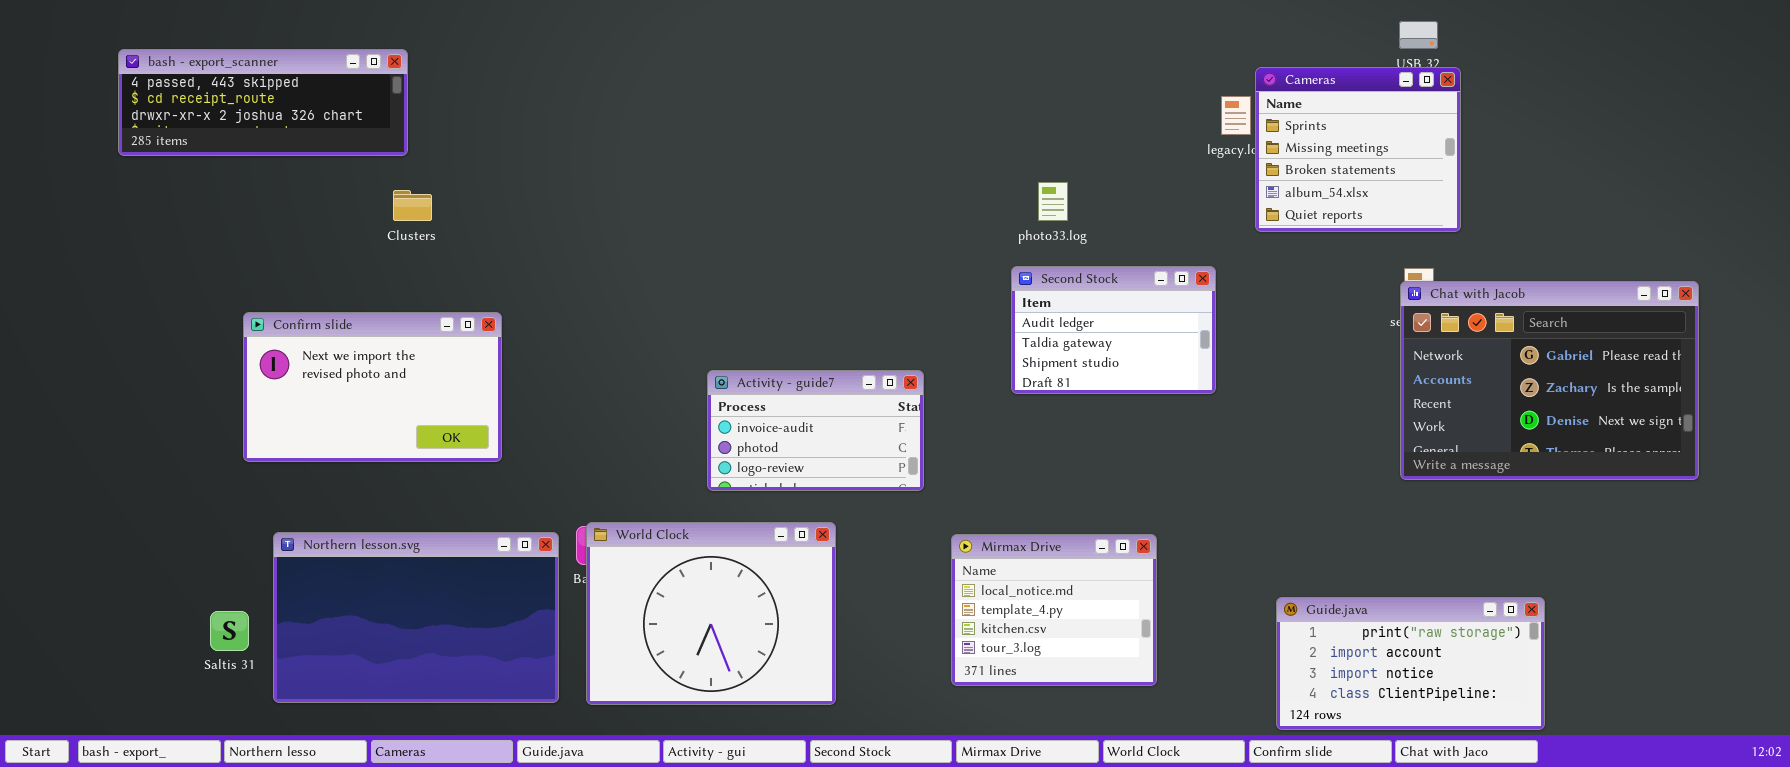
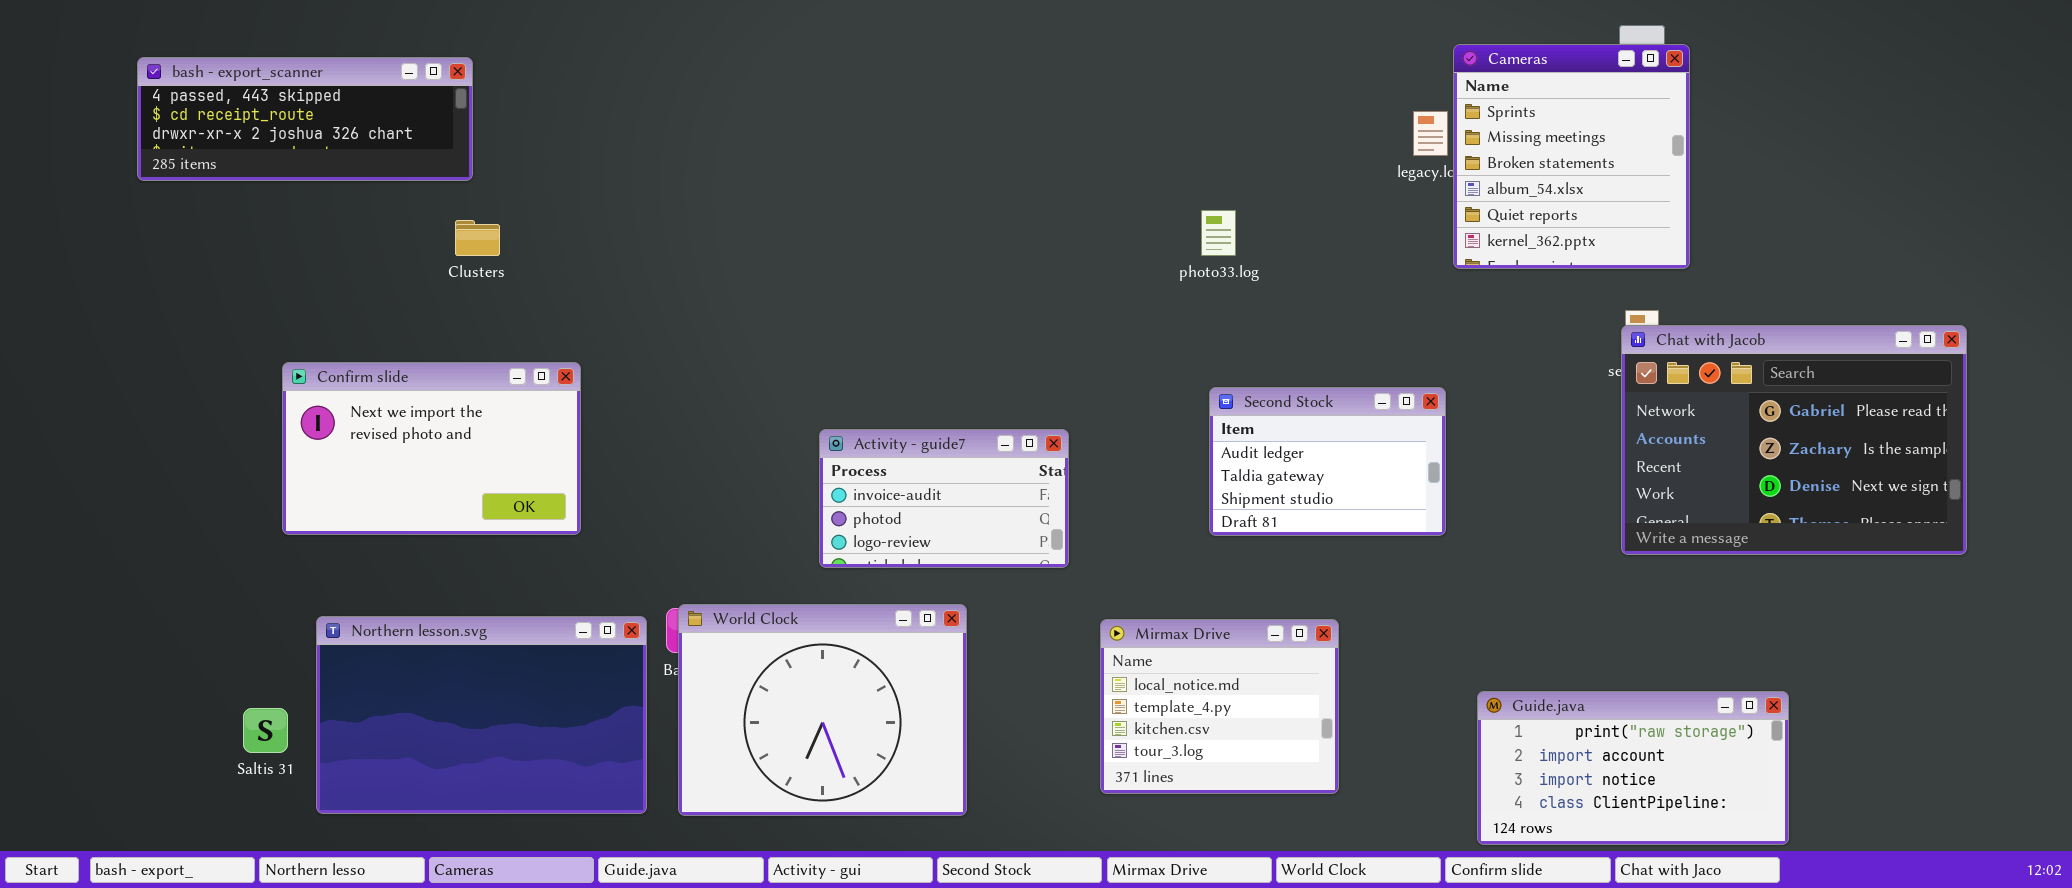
Cameras: [1255,67,1461,232] -> [1453,44,1690,269], resized
Second Stock: [1011,266,1216,394] -> [1209,387,1446,536], moved

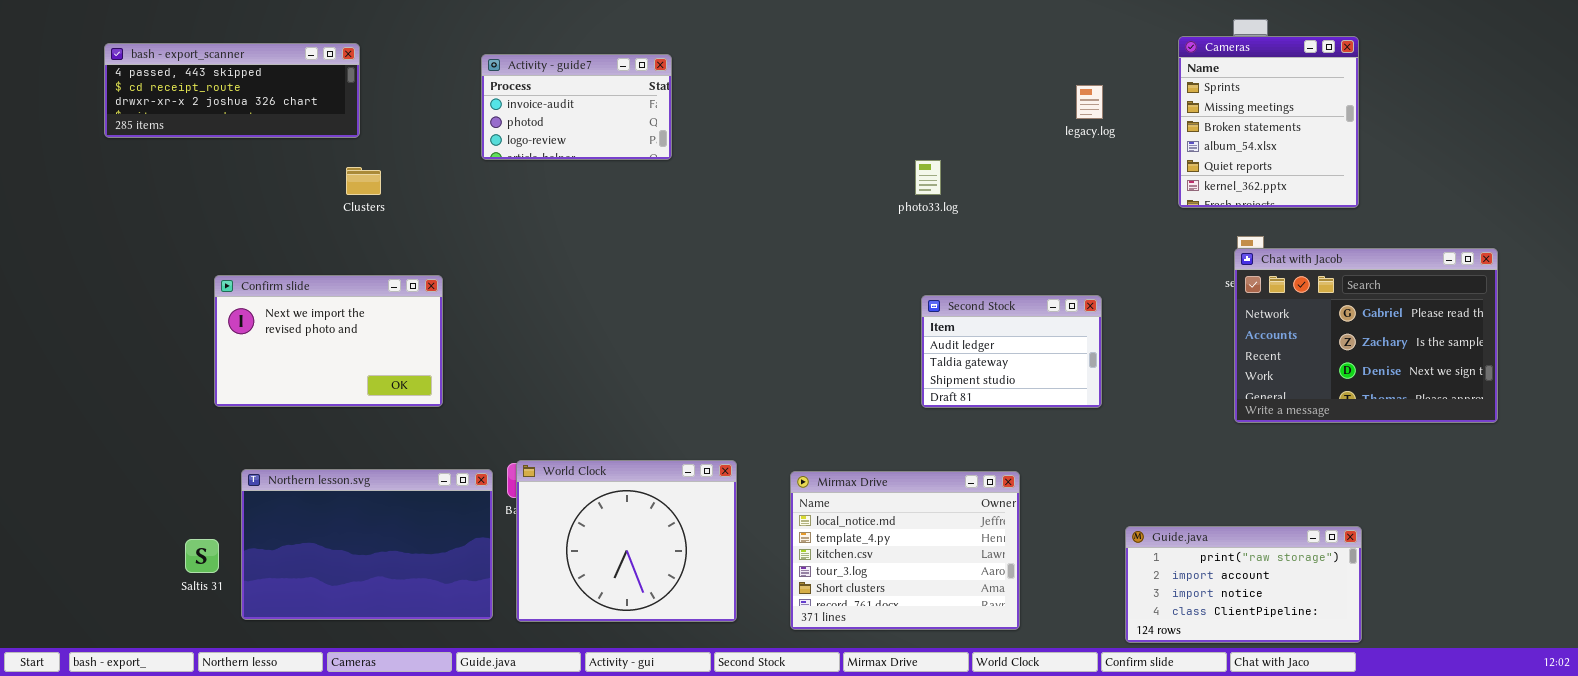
Cameras: [1453,44,1690,269] -> [1178,36,1359,208], moved
Activity - guide7: [819,429,1069,568] -> [481,54,672,160], moved
Mirmax Drive: [1100,619,1339,794] -> [790,471,1020,630], resized

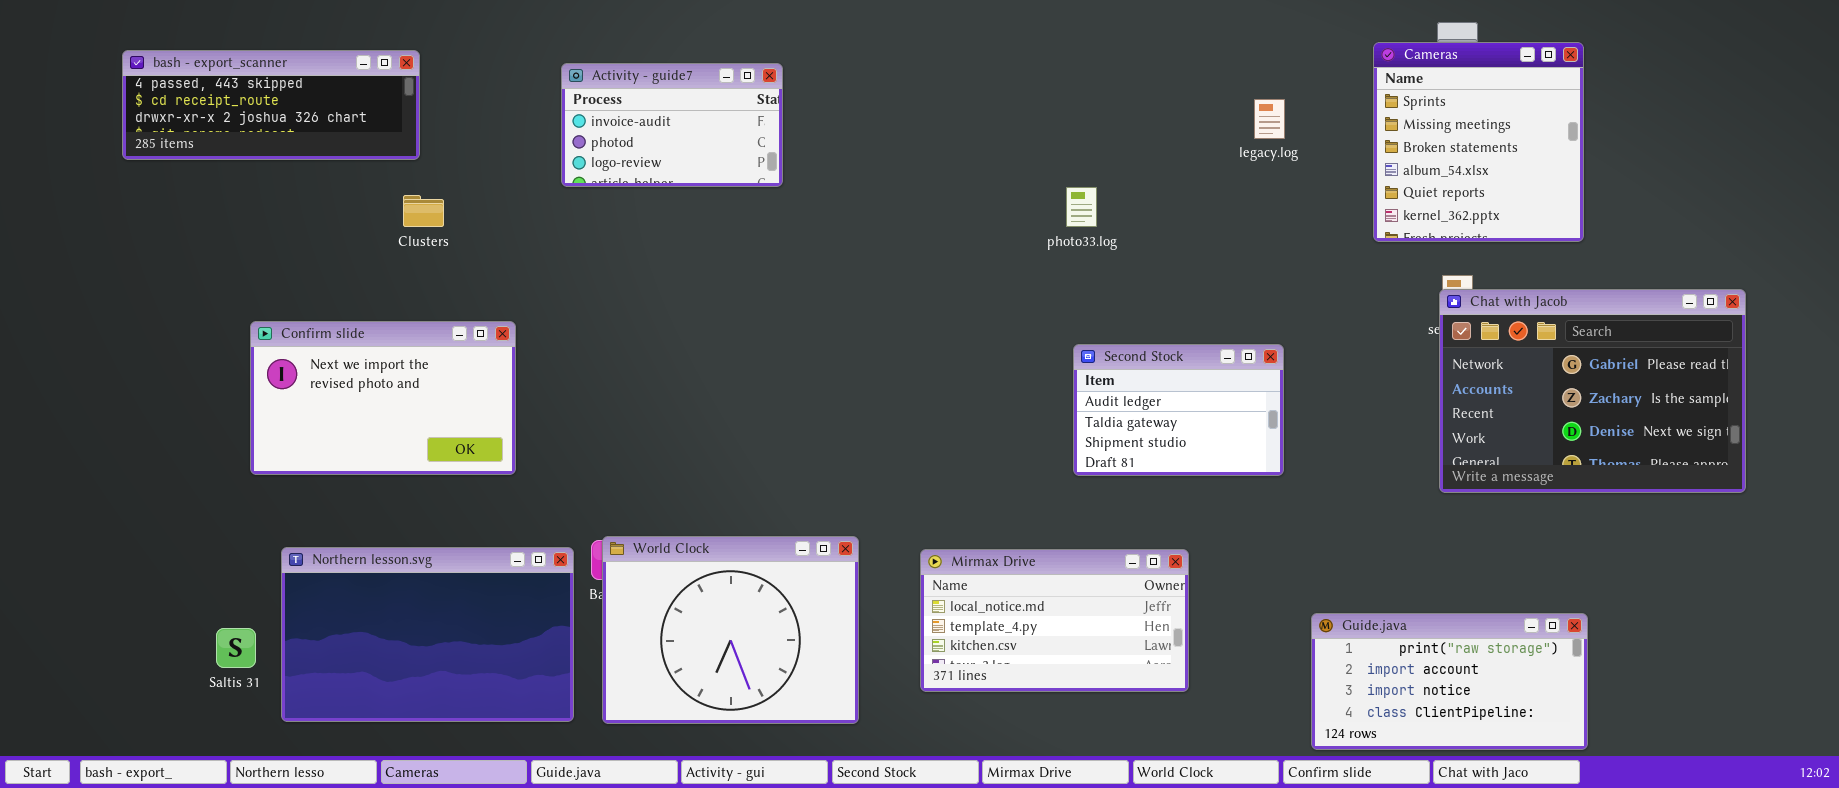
Mirmax Drive: [790,471,1020,630] -> [920,549,1189,692], resized

